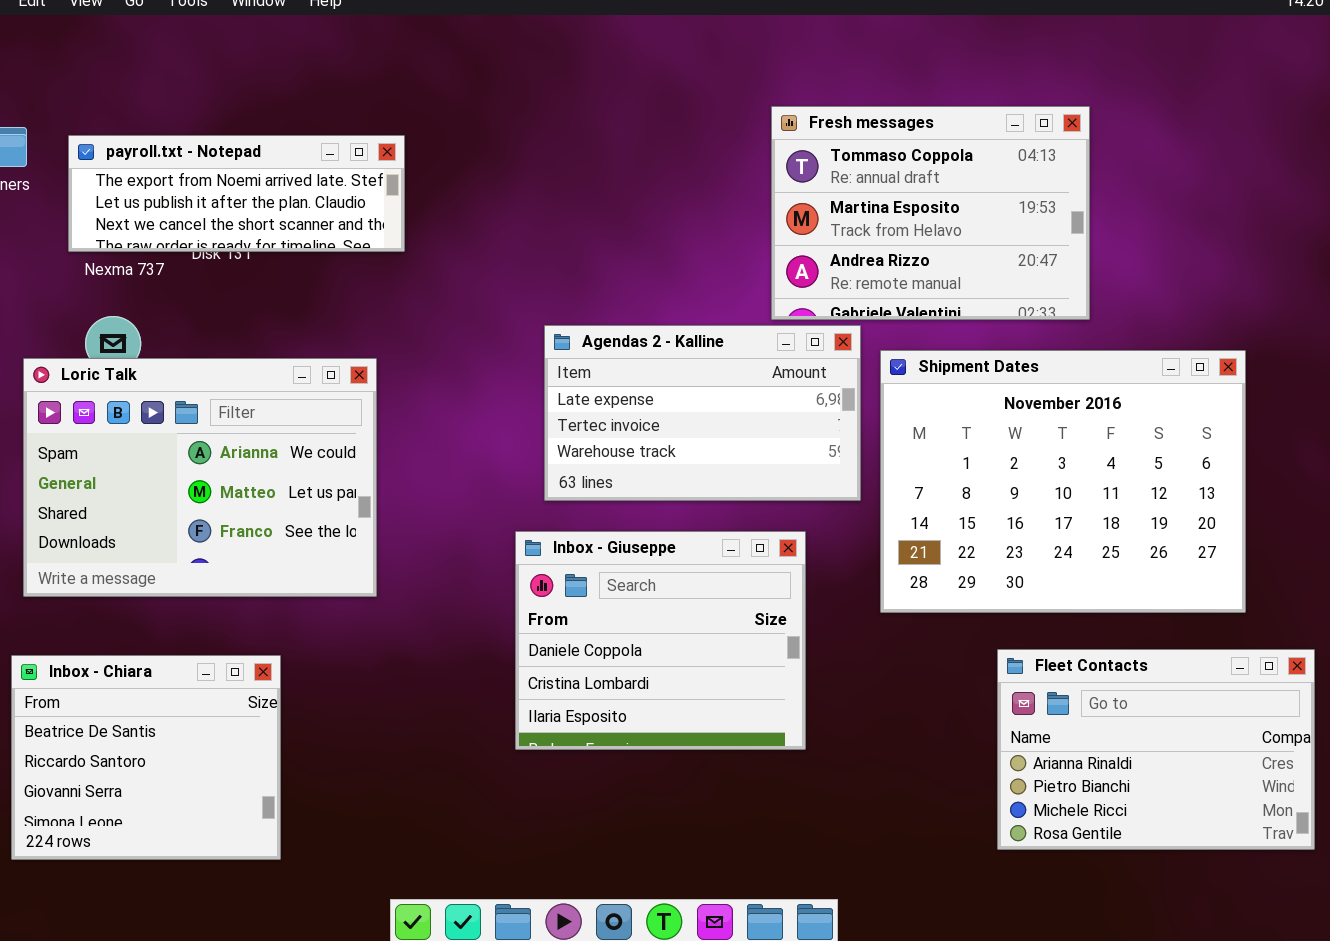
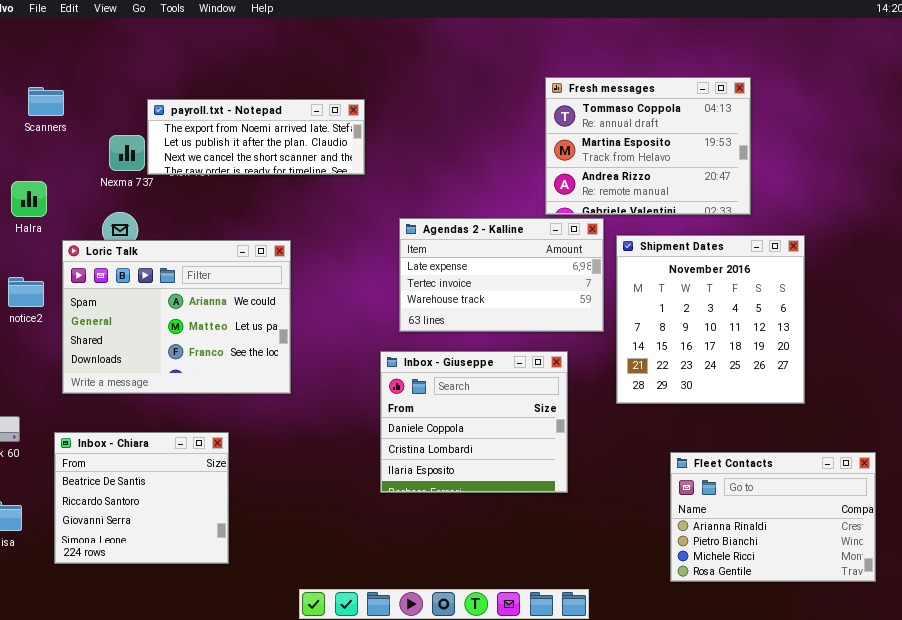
payroll.txt - Notepad: [68,135,405,252] -> [147,99,365,175], moved
Shipment Dates: [880,350,1246,613] -> [616,235,805,404], resized
Fleet Contacts: [997,649,1315,850] -> [670,452,876,582], moved

